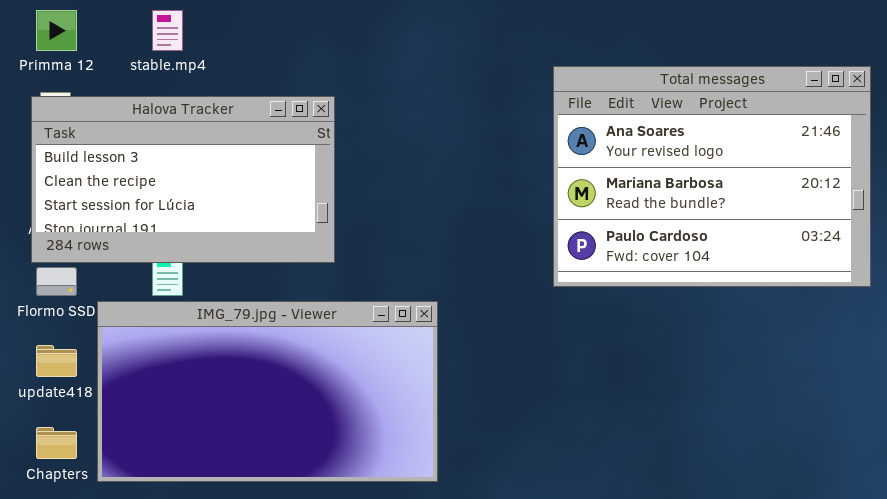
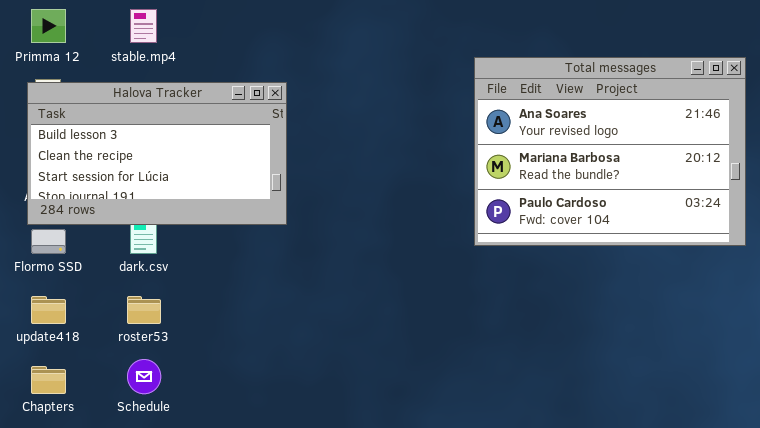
IMG_79.jpg - Viewer: [97,301,438,482] -> none, closed

